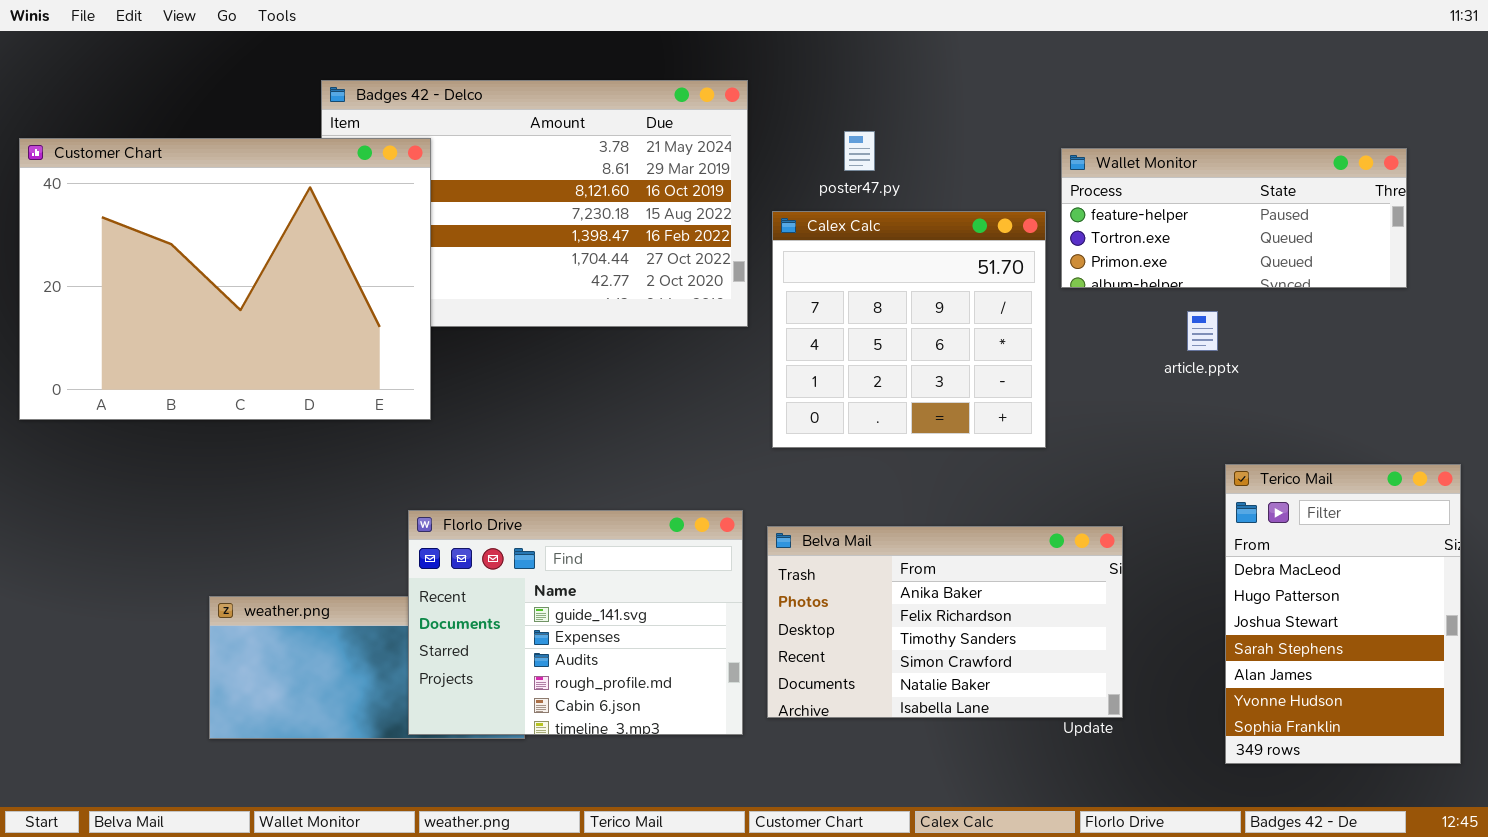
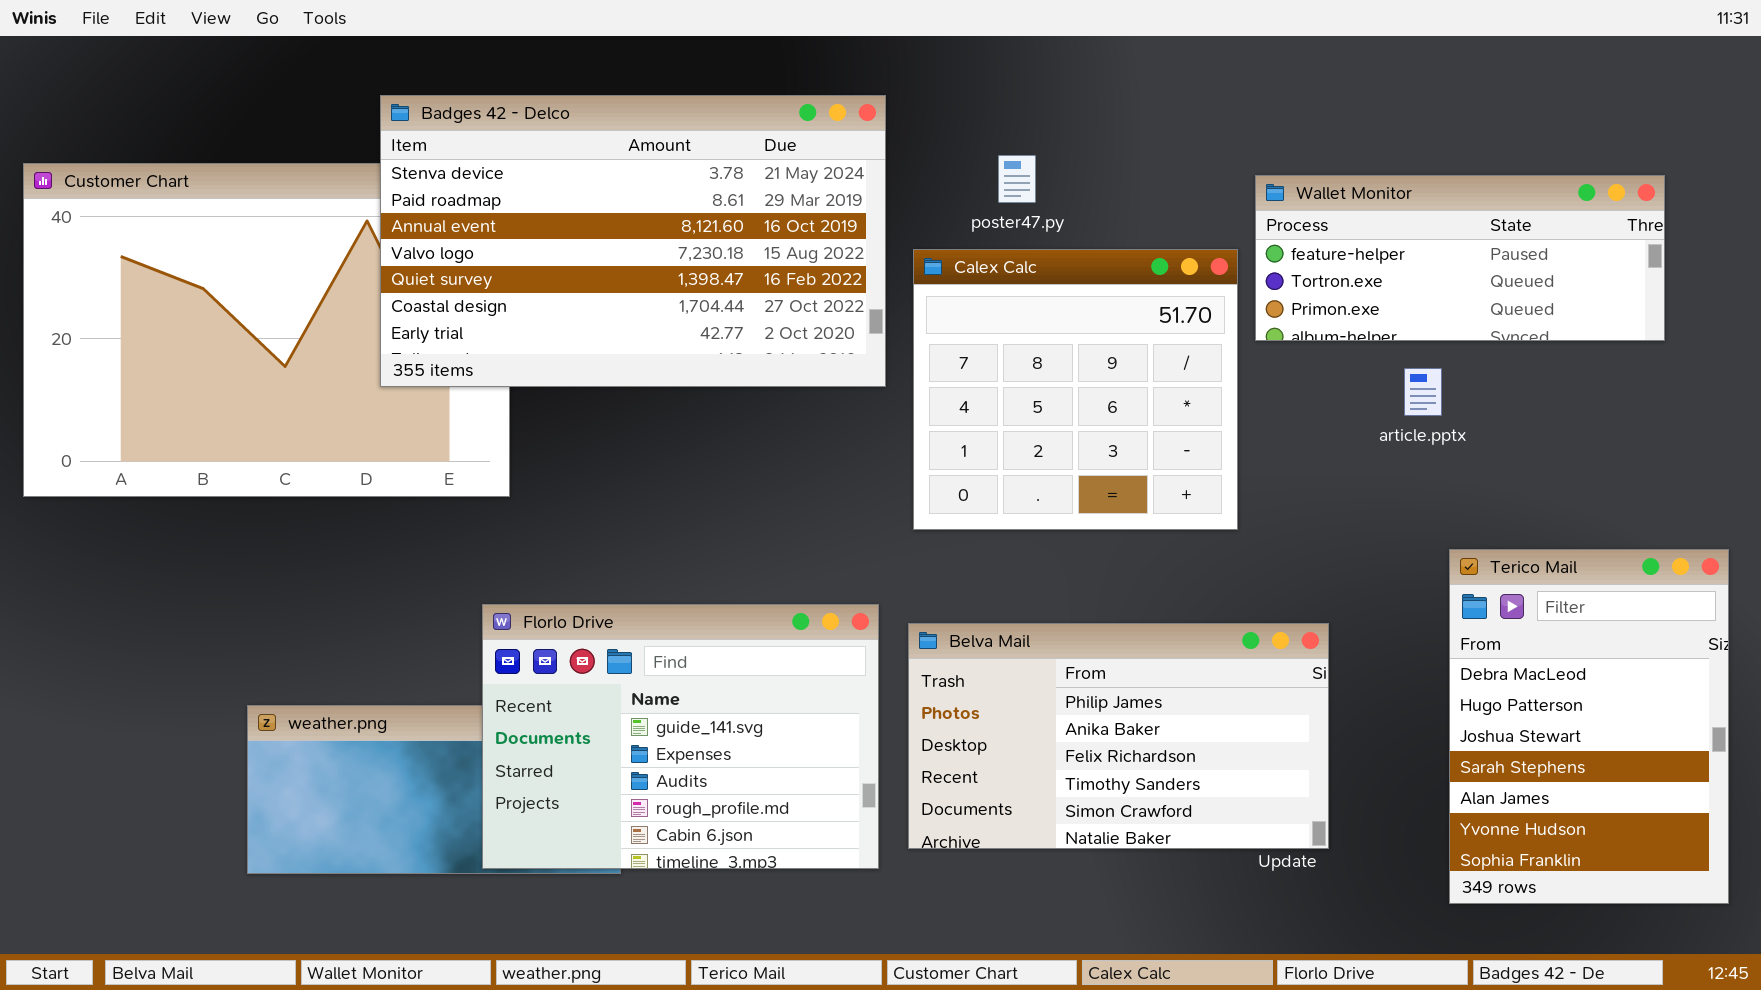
Badges 42 - Delco: [321,80,748,327] -> [380,95,886,387], raised
Belva Mail: [767,526,1123,718] -> [908,623,1329,849], scrolled up 1 row

